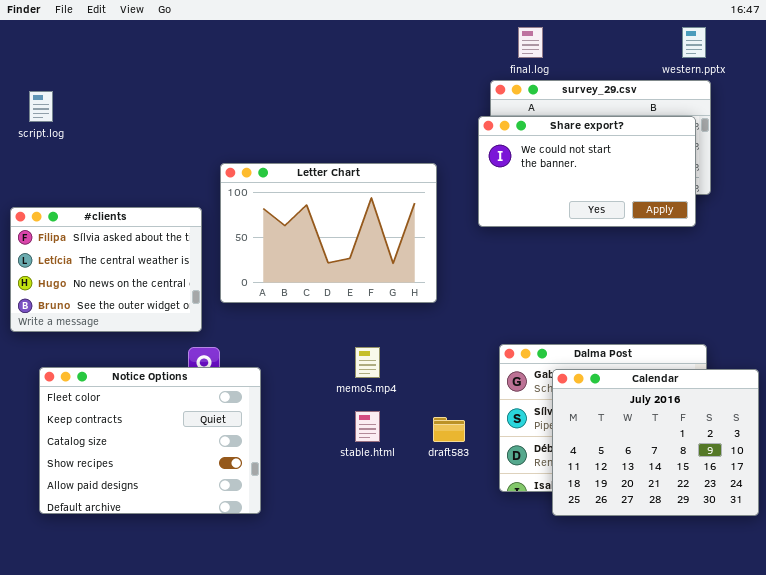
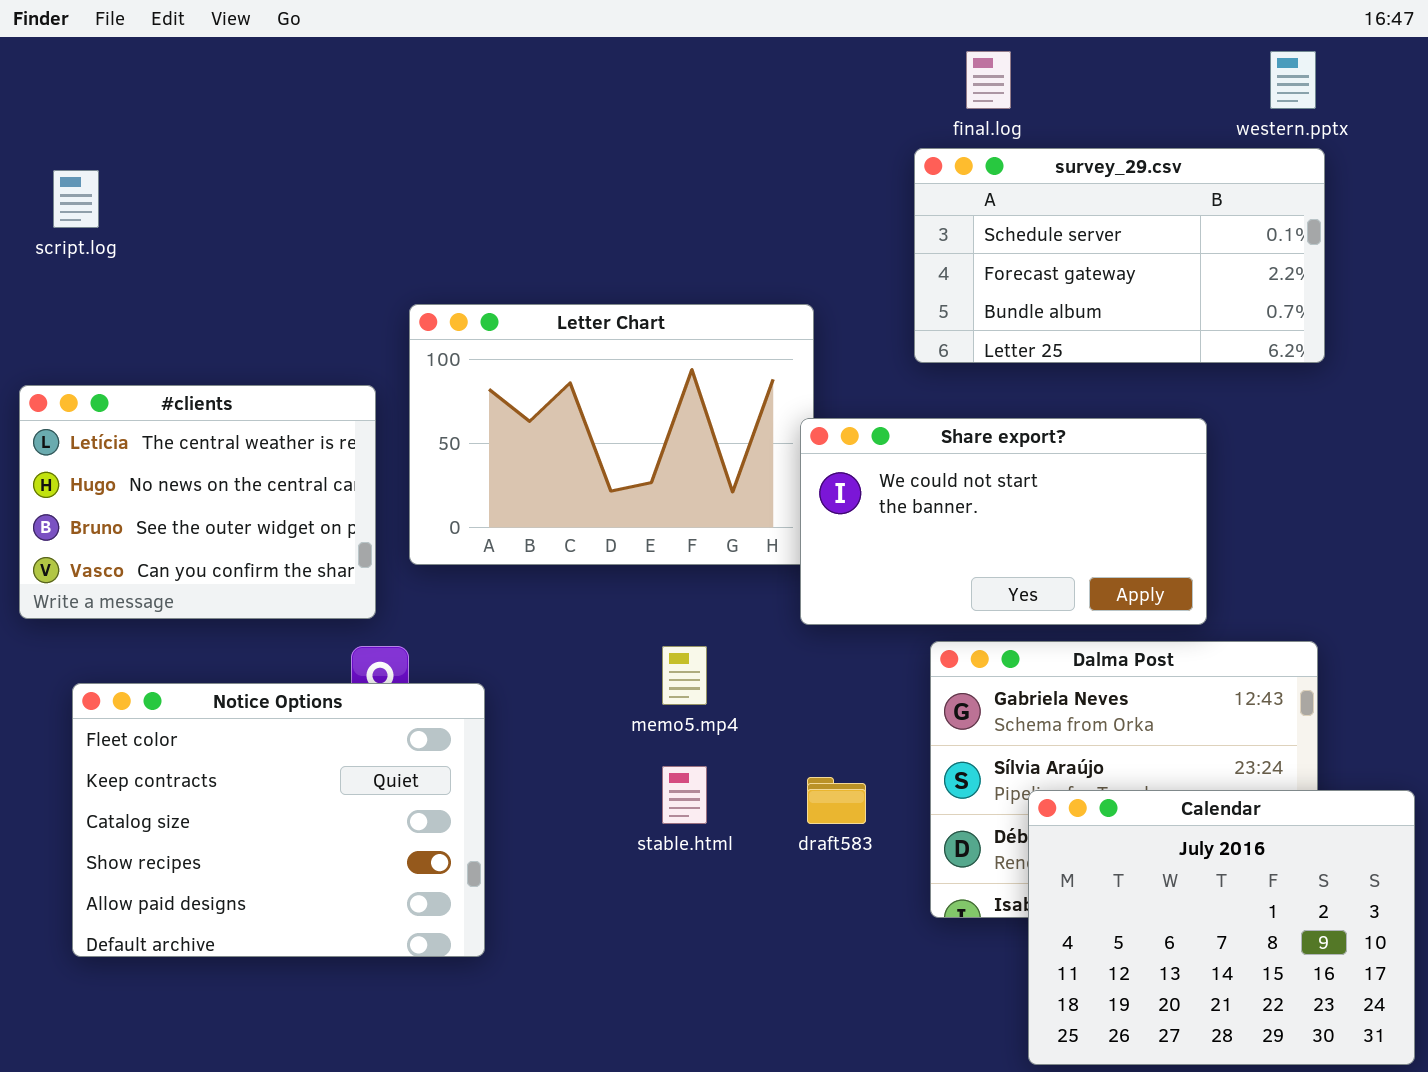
Share export?: [478,116,696,227] -> [800,418,1207,625], moved
#clients: [10,207,202,332] -> [19,385,376,619], scrolled down 1 row
Calendar: [552,369,759,516] -> [1028,790,1415,1065], moved

